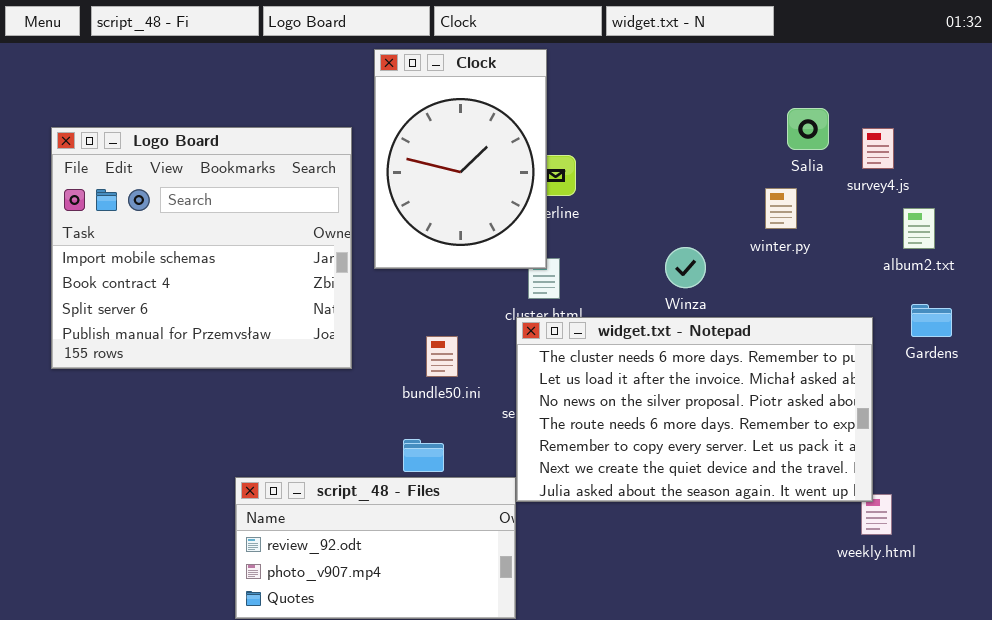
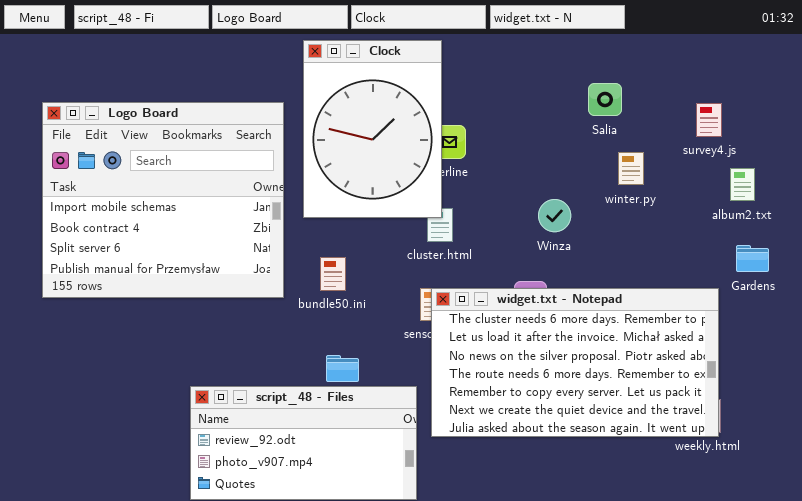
Salia: [787,108,829,150] -> [588,83,622,116], moved
widget.txt - Notepad: [516,317,873,502] -> [431,288,719,437], moved
bundle50.ini: [426,336,458,377] -> [320,257,346,291], moved

